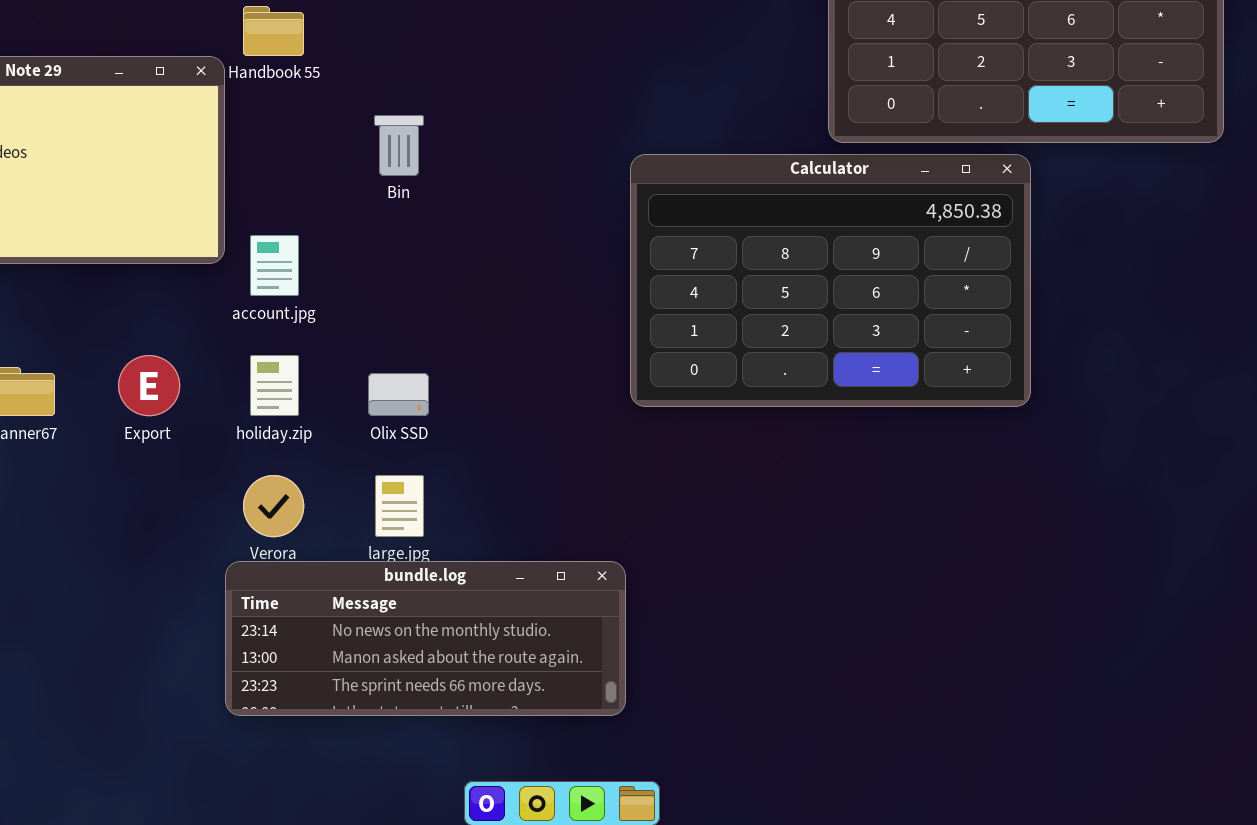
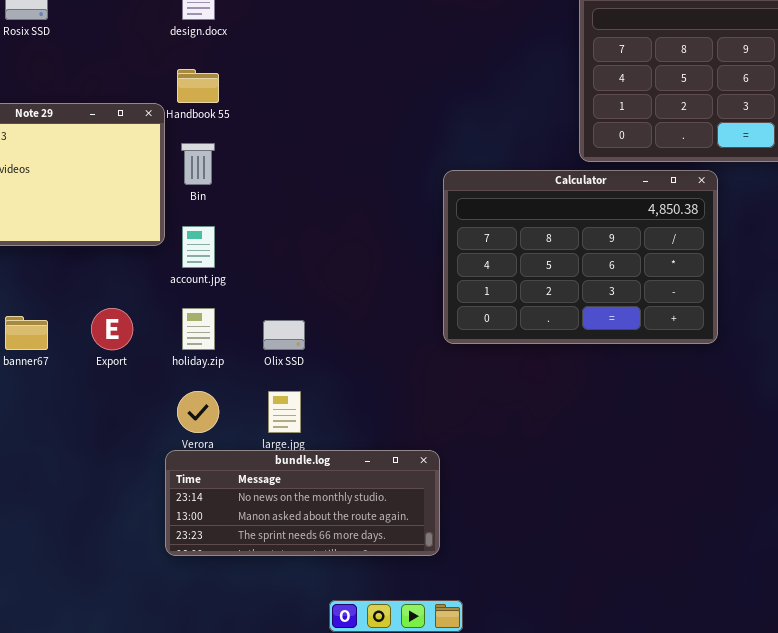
Bin: [374,115,424,176] -> [181,143,215,185], moved

